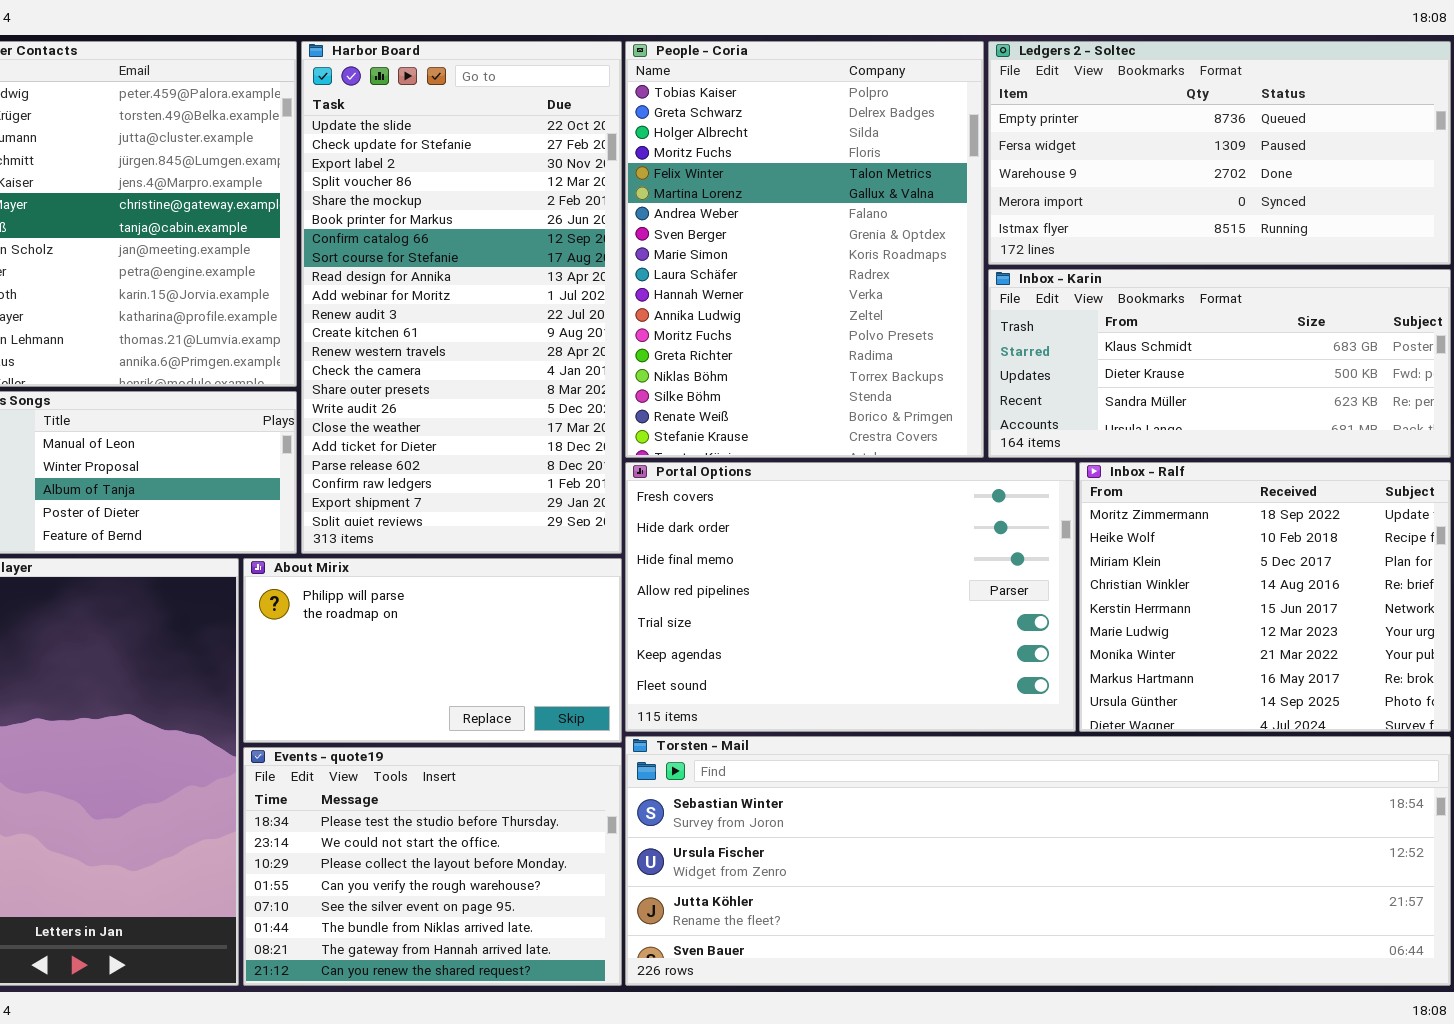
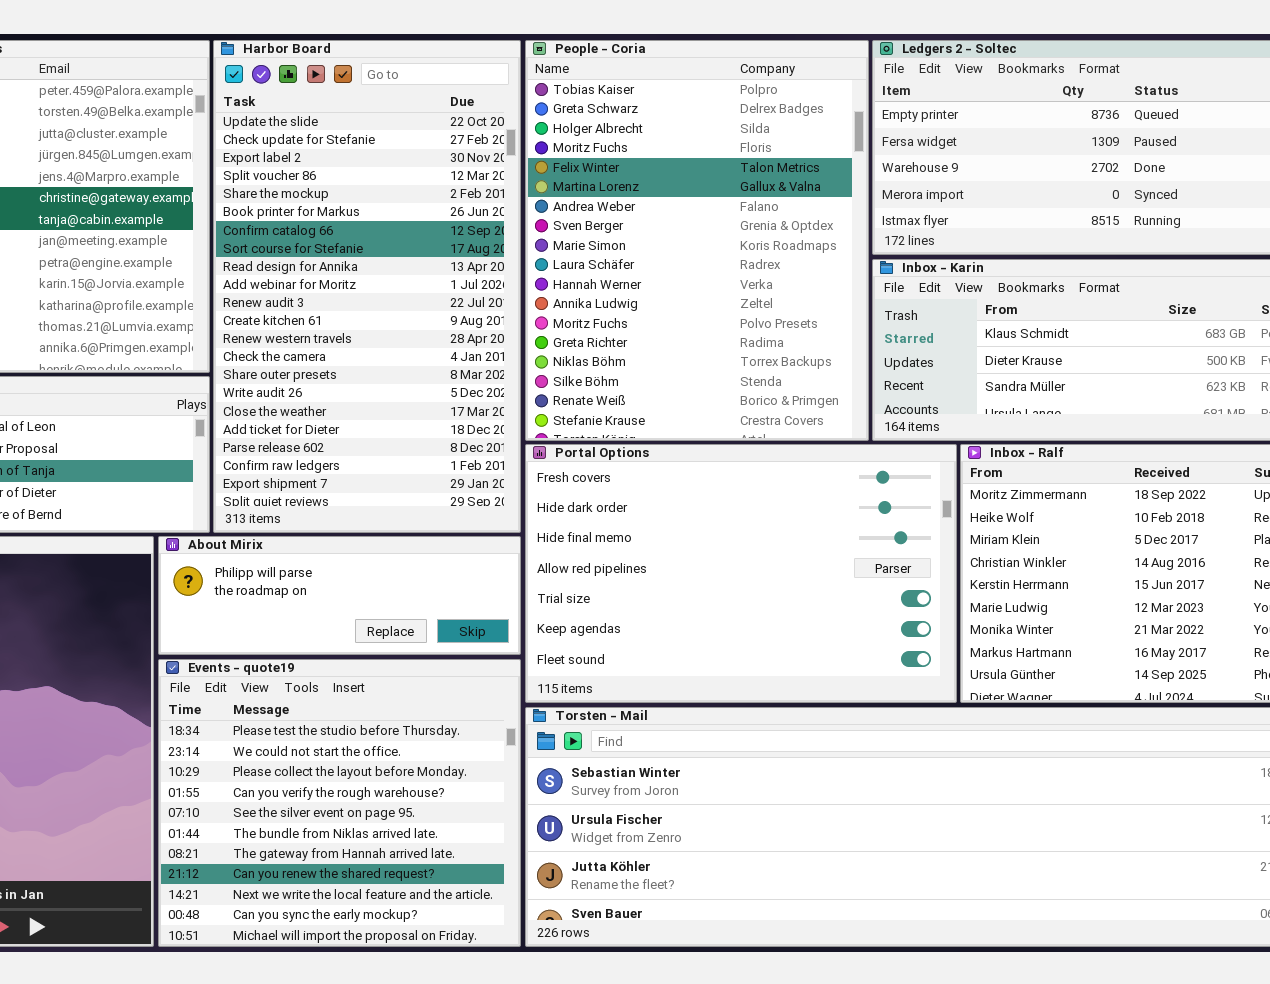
About Mirix: [243,558,622,743] -> [158,536,521,655], resized
Events - quote19: [243,747,622,986] -> [158,659,521,947], resized

